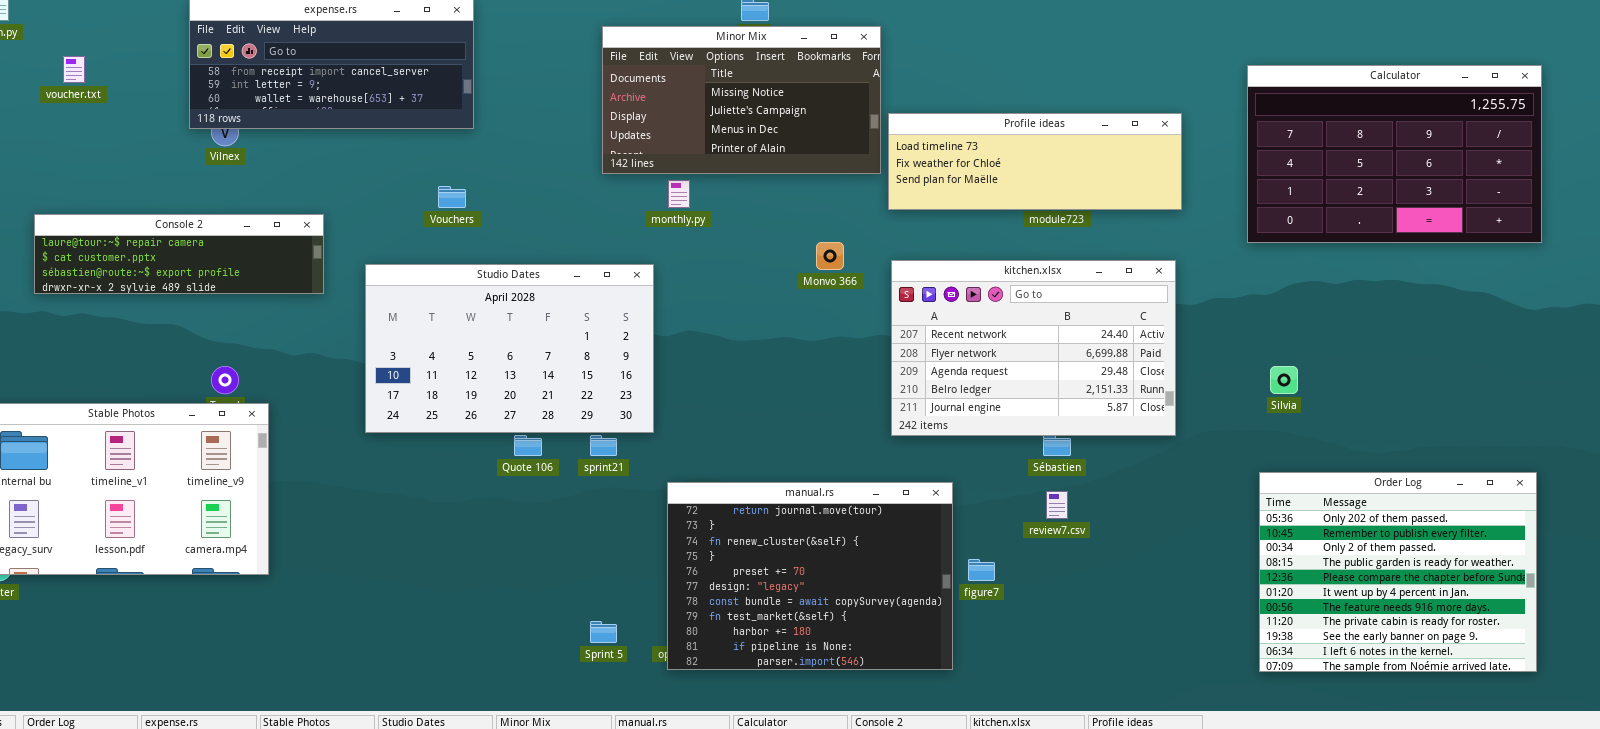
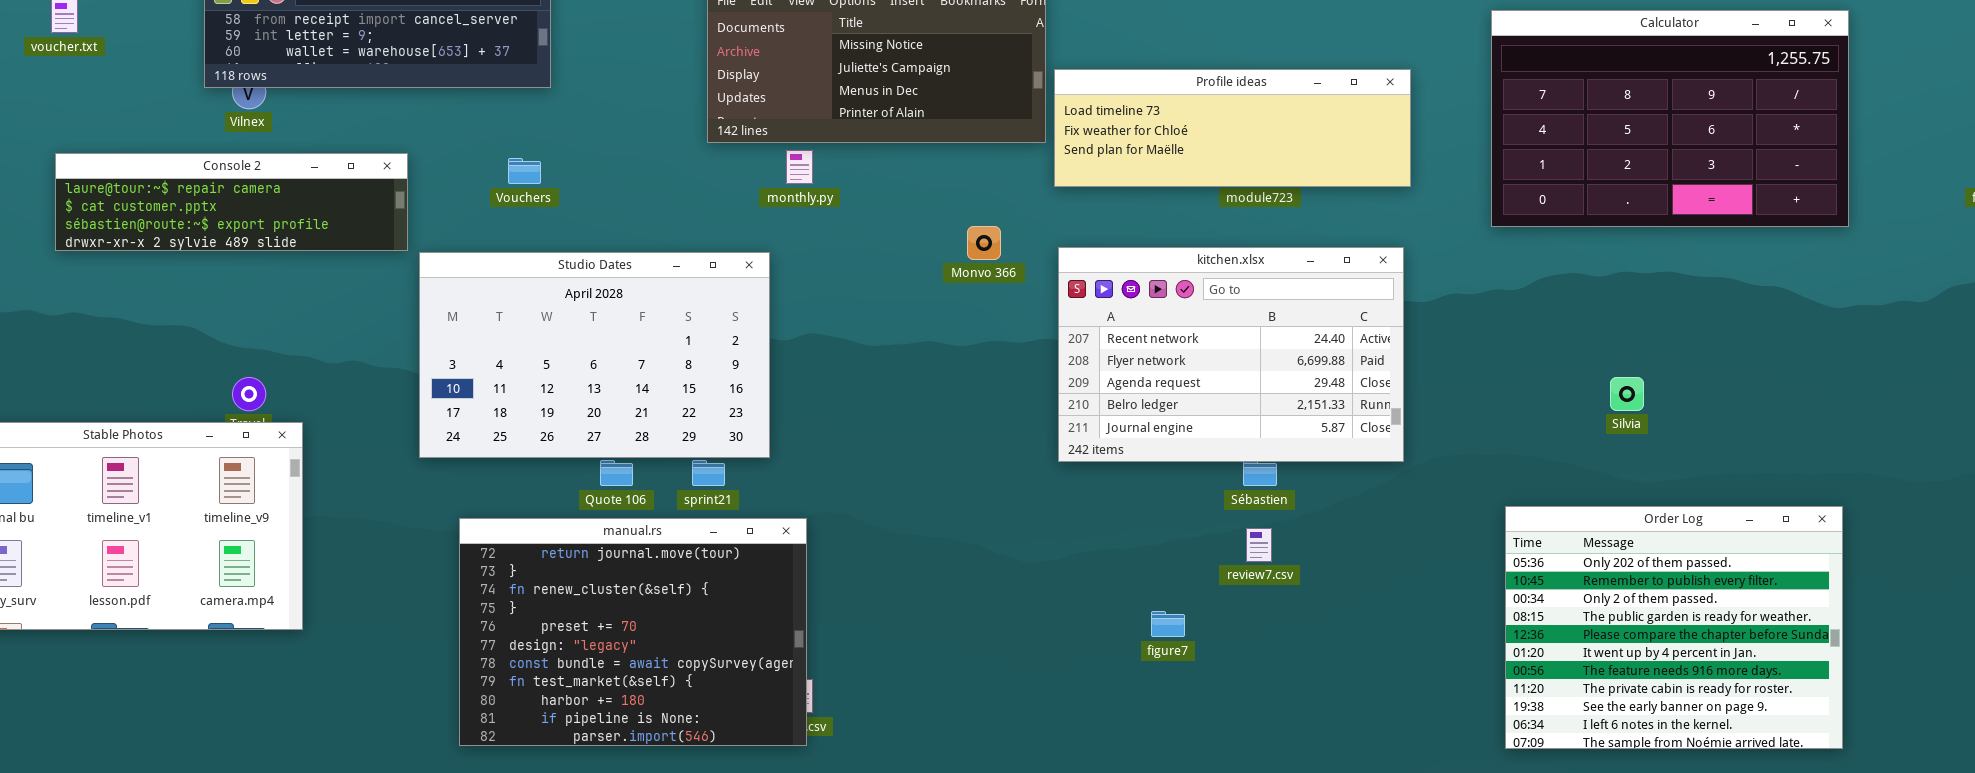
Console 2: [34,214,324,294] -> [55,153,408,251], moved
Silvia: [1270,366,1298,394] -> [1610,377,1644,411], moved
manual.rs: [667,482,953,670] -> [459,518,807,746], moved

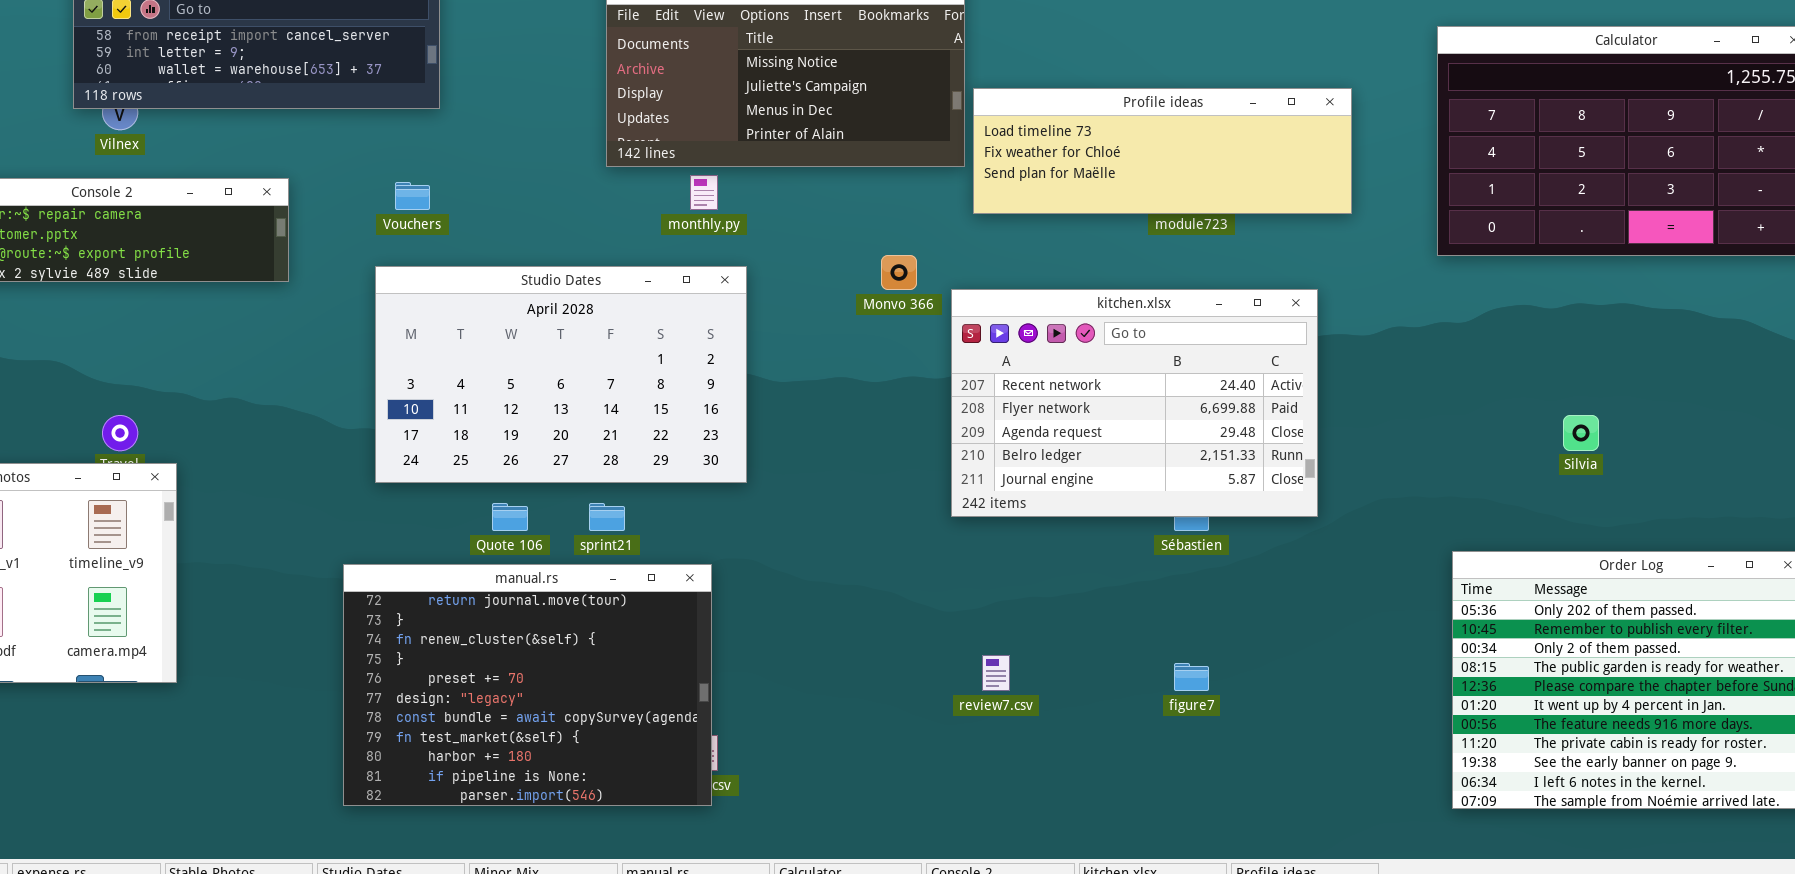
kitchen.xlsx: [1058,247,1404,462] -> [951,289,1318,517], moved
Studio Dates: [419,252,770,458] -> [375,266,747,483], moved
review7.csv: [1246,528,1272,562] -> [982,655,1010,691], moved
figure7: [1151,611,1185,637] -> [1174,663,1209,691], moved

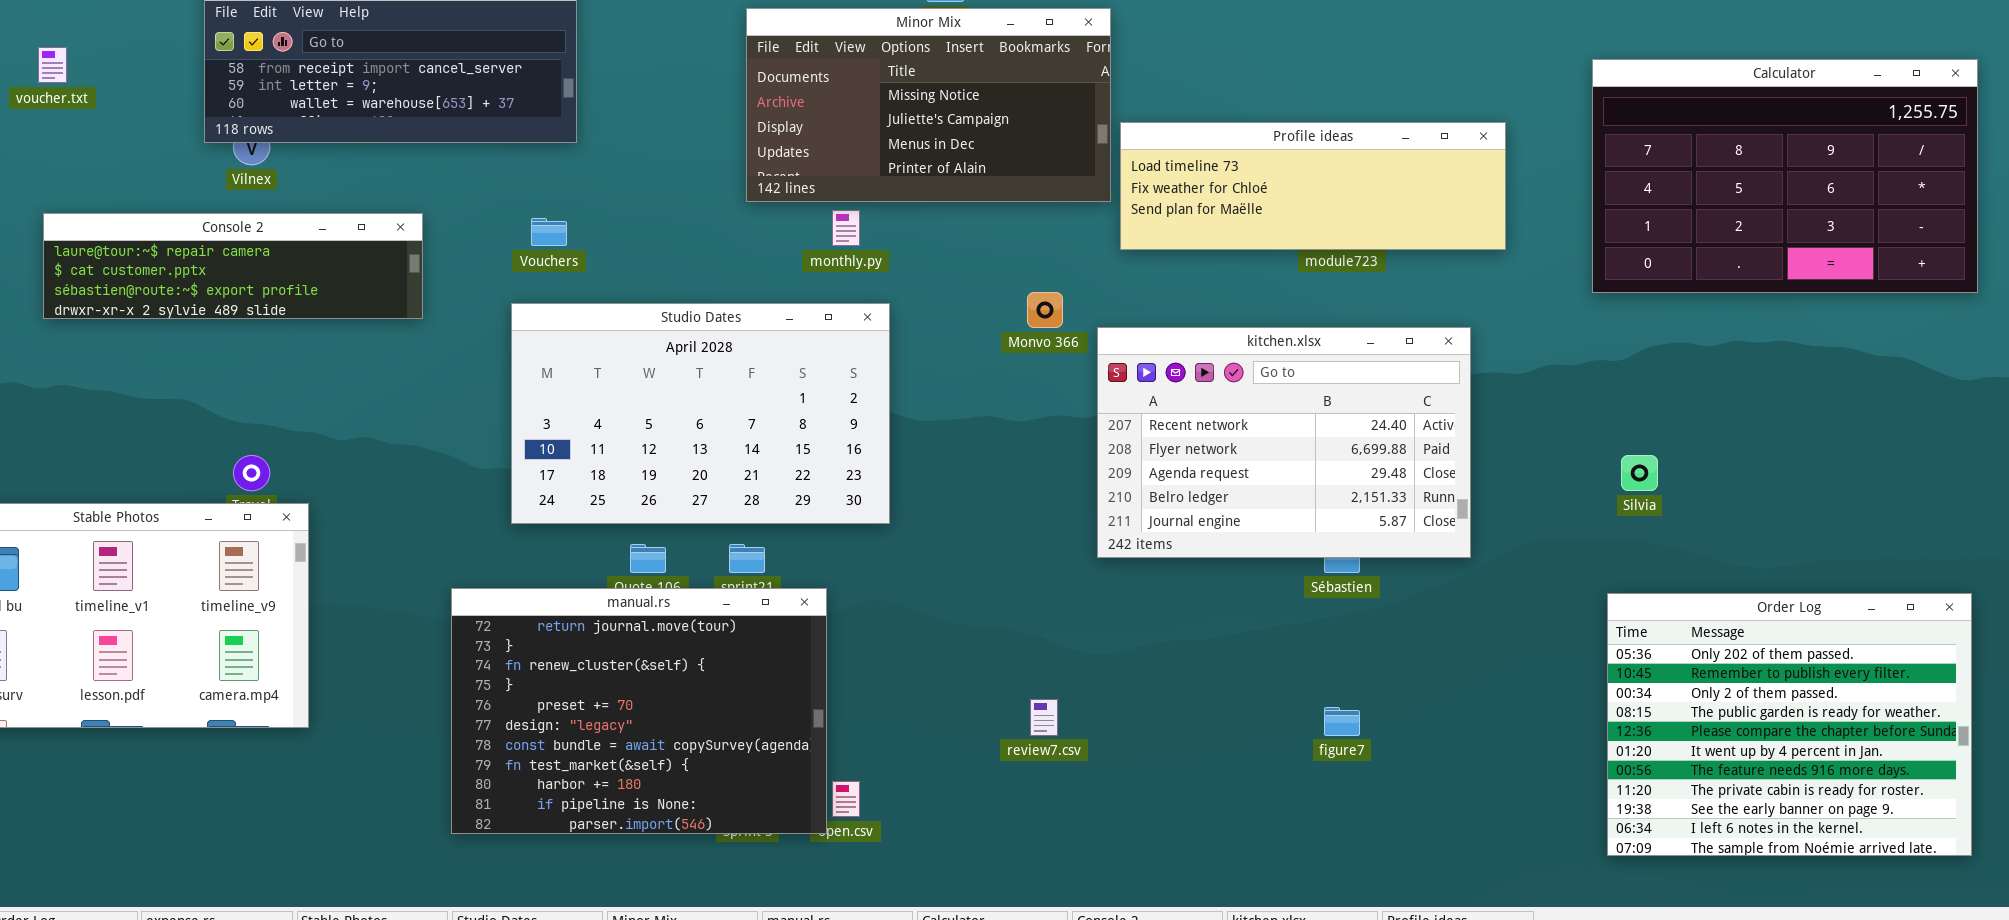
Silvia: [1563,415,1599,451] -> [1621,455,1658,491], moved
manual.rs: [343,564,712,806] -> [451,588,827,834], moved
review7.csv: [982,655,1010,691] -> [1030,699,1058,736], moved

